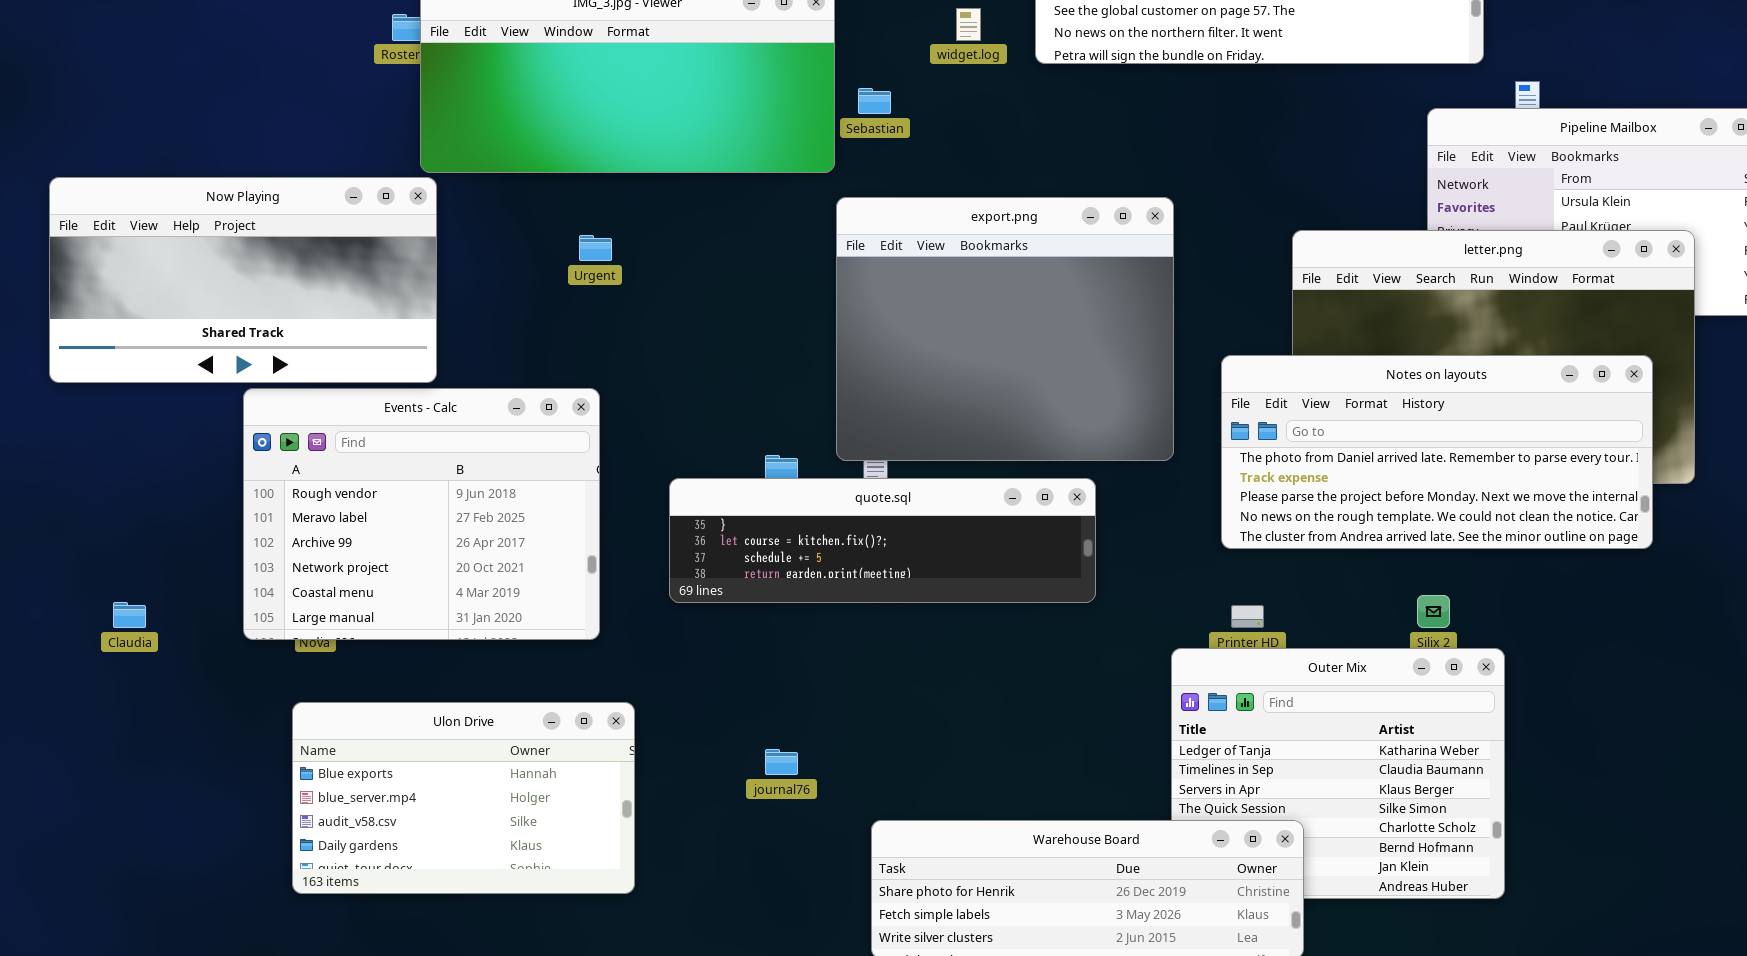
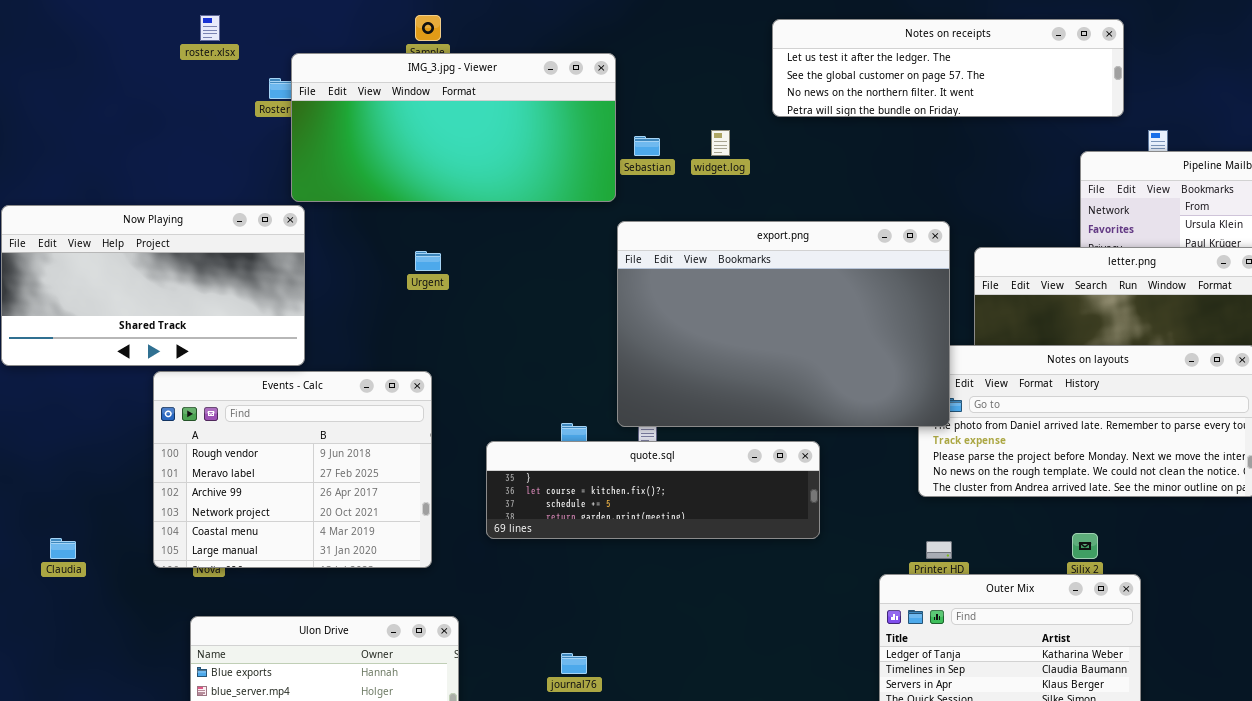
widget.log: [956,8,981,41] -> [711,130,730,156], moved
export.png: [836,197,1174,461] -> [617,221,950,427], resized

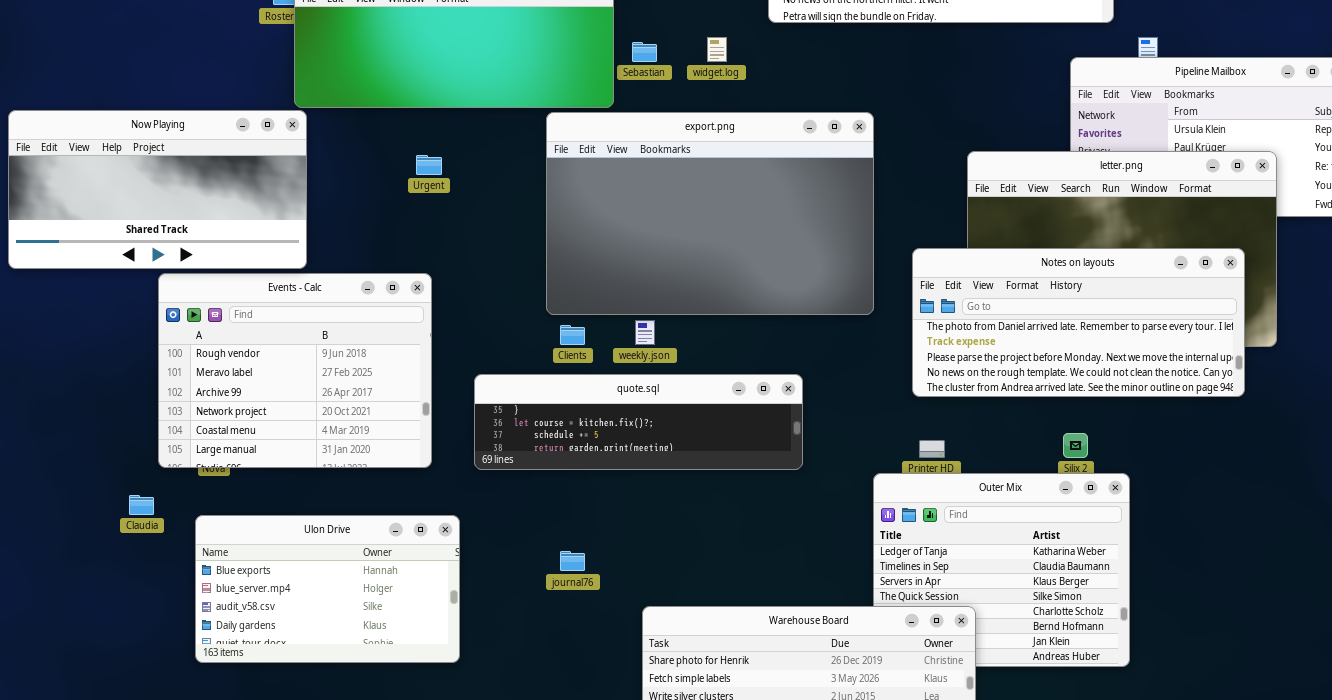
export.png: [617,221,950,427] -> [546,112,874,315], moved
quote.sql: [486,441,820,539] -> [474,374,803,470], moved
Claudia: [50,538,76,559] -> [129,495,154,515], moved

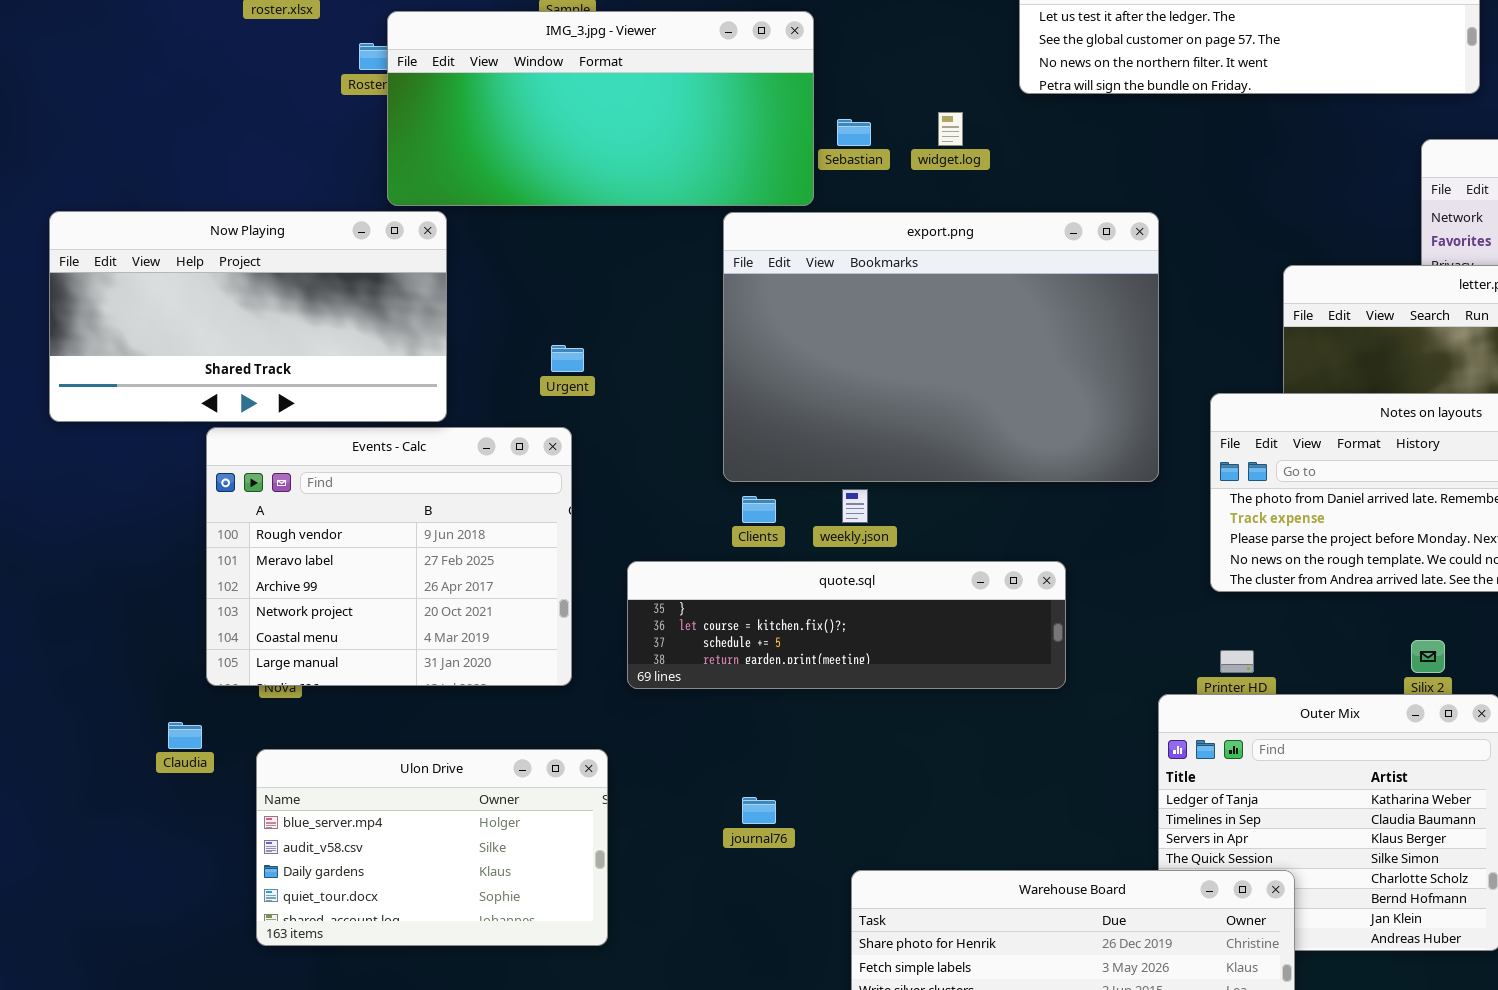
Now Playing: [8,110,307,269] -> [49,211,447,422], moved
Urgent: [416,155,442,175] -> [551,345,584,372], moved
Ulon Drive: [195,515,460,663] -> [256,749,608,946], scrolled down 1 row

